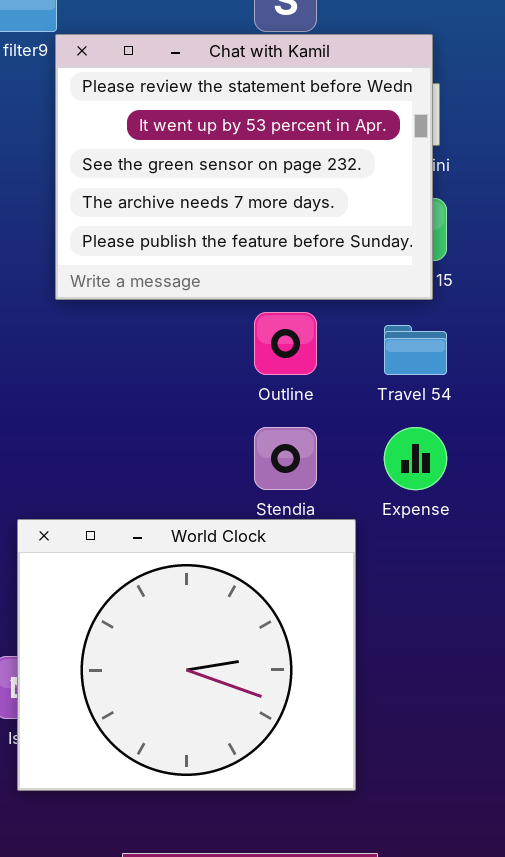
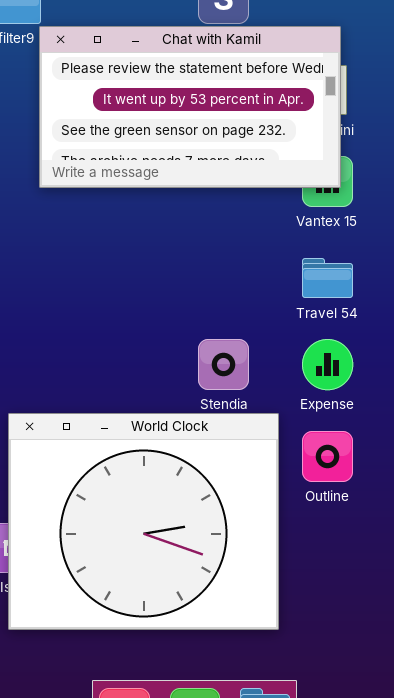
Chat with Kamil: [55,34,433,300] -> [39,26,341,188], resized
Outline: [254,312,317,375] -> [302,431,353,482], moved

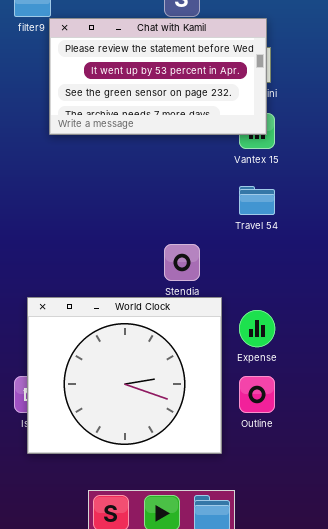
Expense: [302,339,353,390] -> [239,310,275,347], moved
Outline: [302,431,353,482] -> [239,376,275,413], moved

